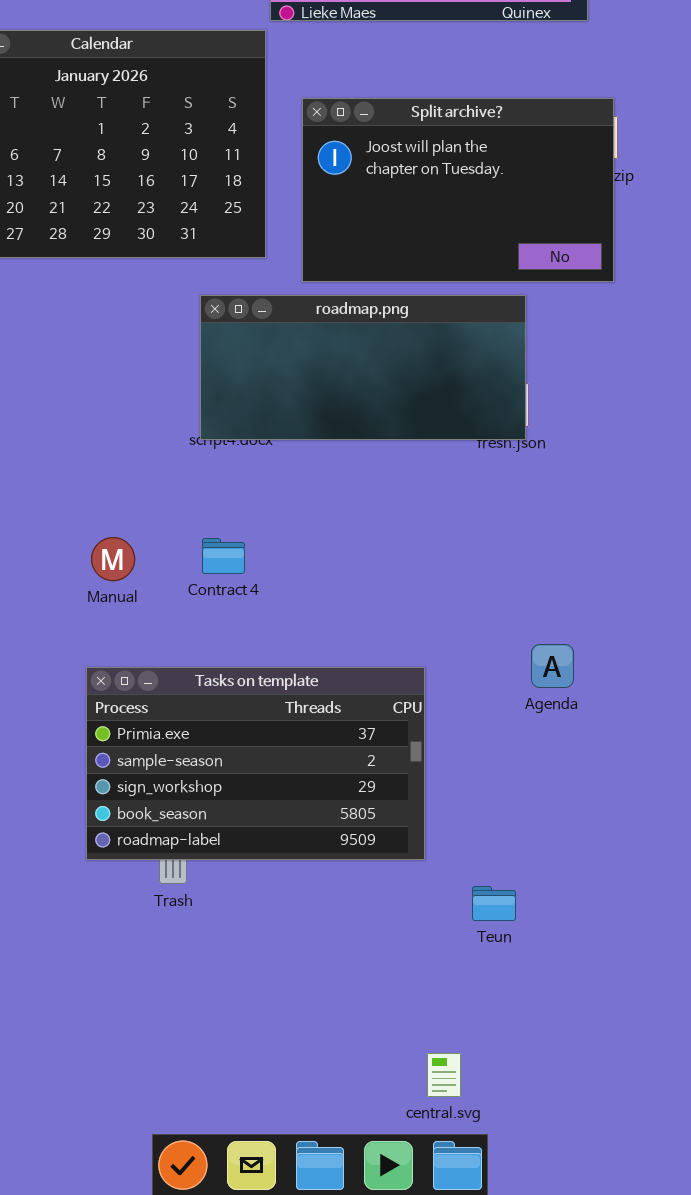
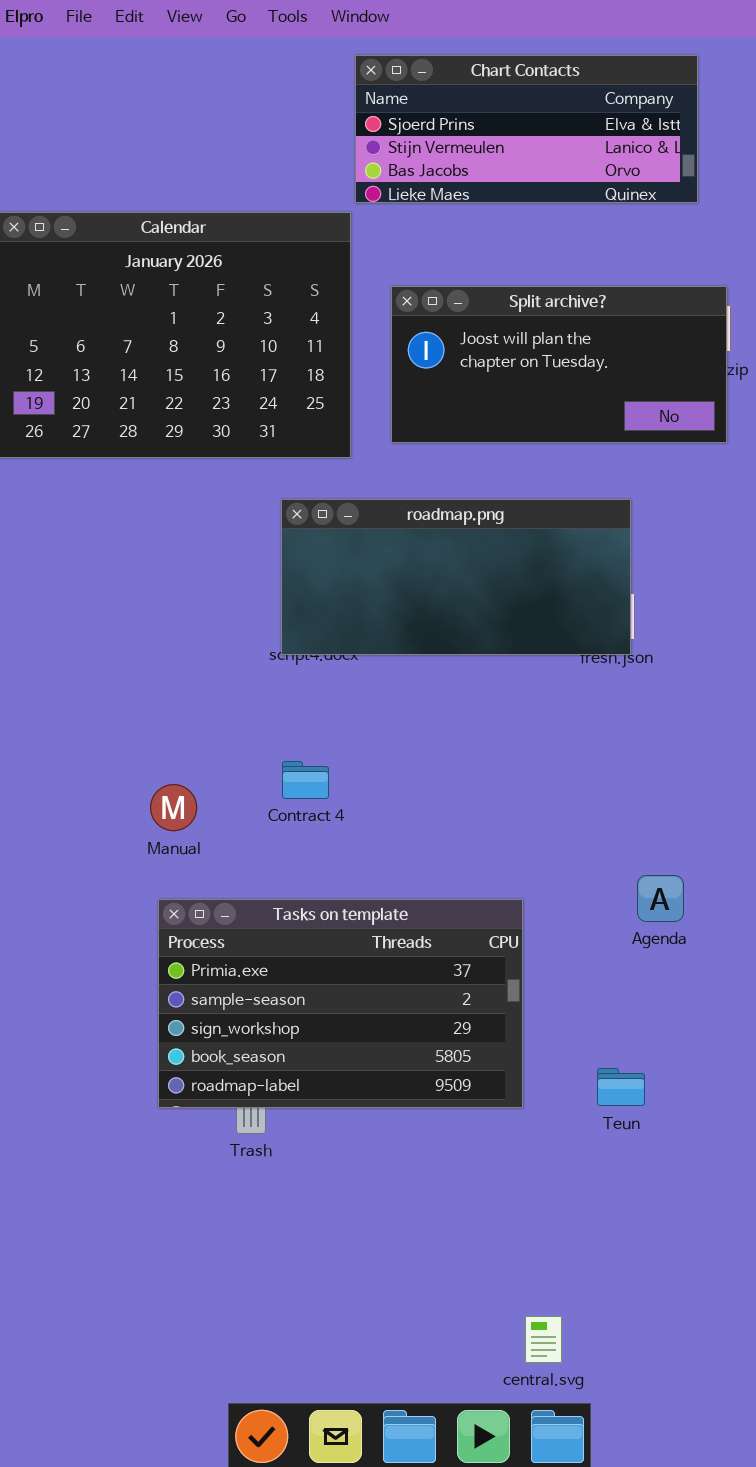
Split archive?: [302,98,614,282] -> [391,286,727,443], resized
Manual: [91,537,135,581] -> [150,784,197,831], moved
Teun: [472,886,516,921] -> [597,1068,645,1106], moved

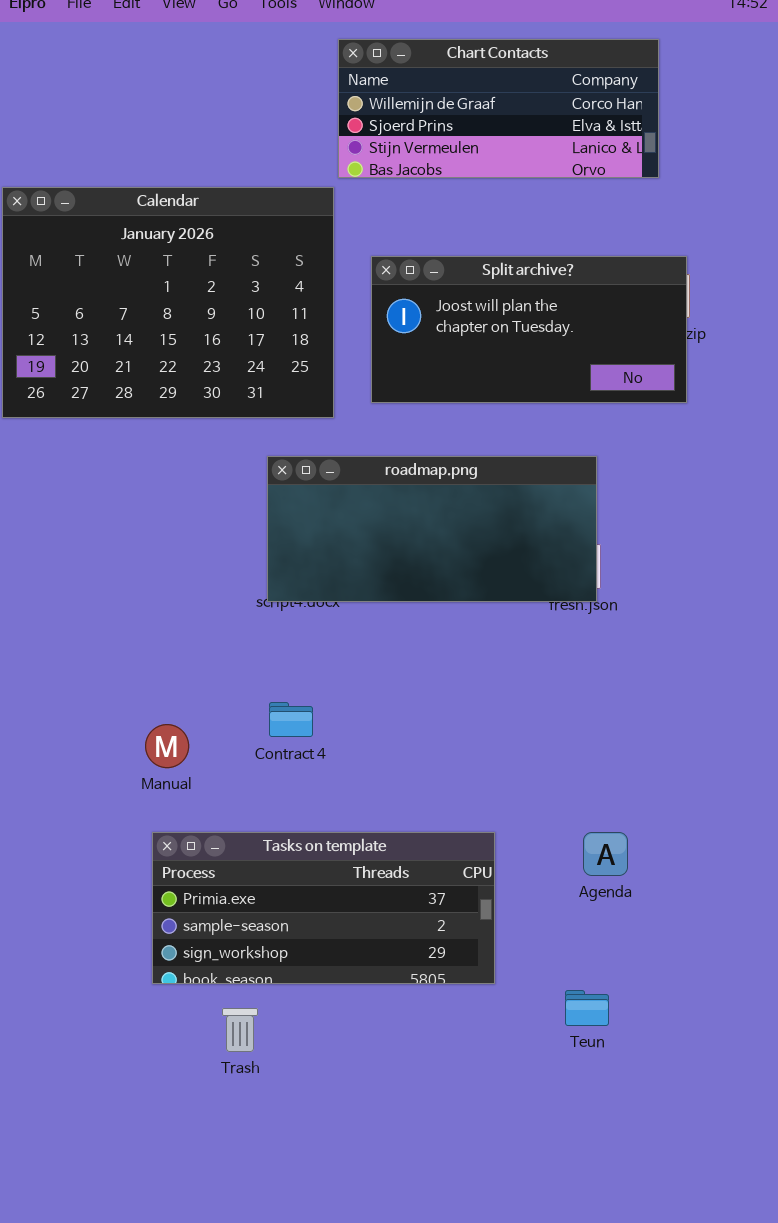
Chart Contacts: [355,55,698,203] -> [338,39,659,178], scrolled up 1 row
Agenda: [637,875,684,922] -> [583,832,628,876], moved
Tasks on template: [158,899,523,1108] -> [152,832,495,984], resized

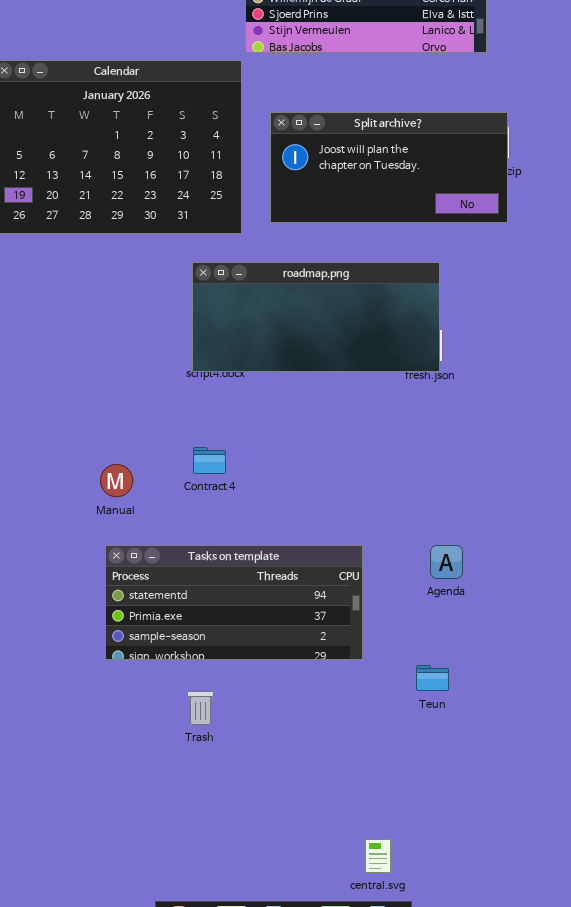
Tasks on template: [152,832,495,984] -> [105,545,363,660], scrolled up 1 row
Trash: [222,1008,258,1052] -> [187,691,214,725], moved

